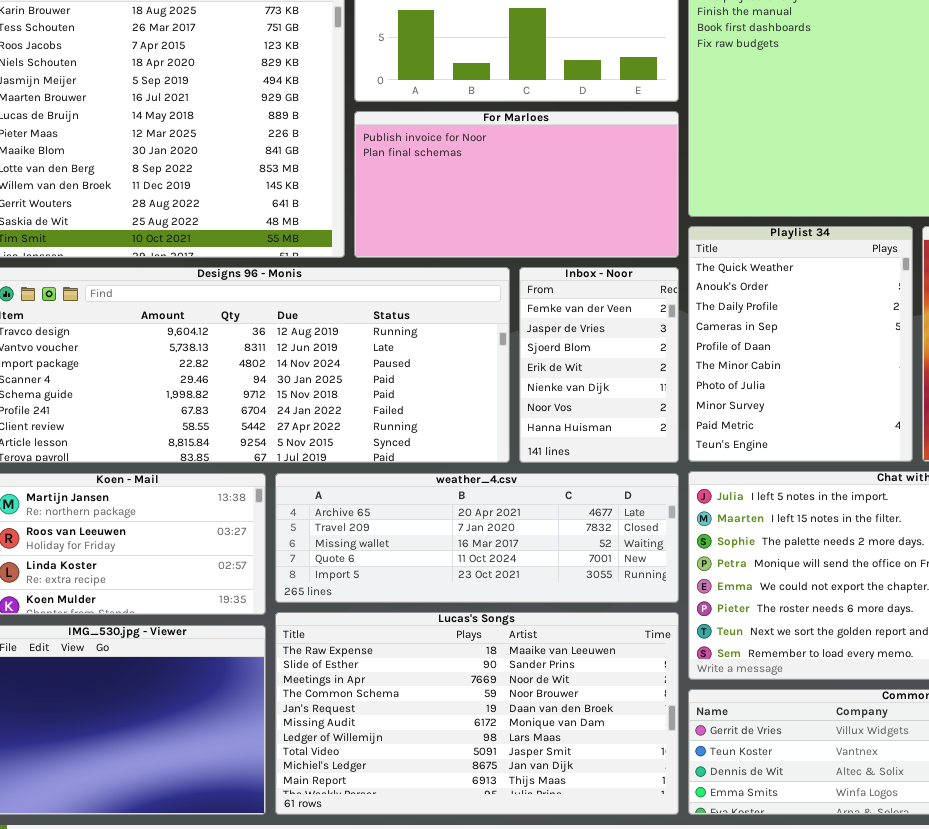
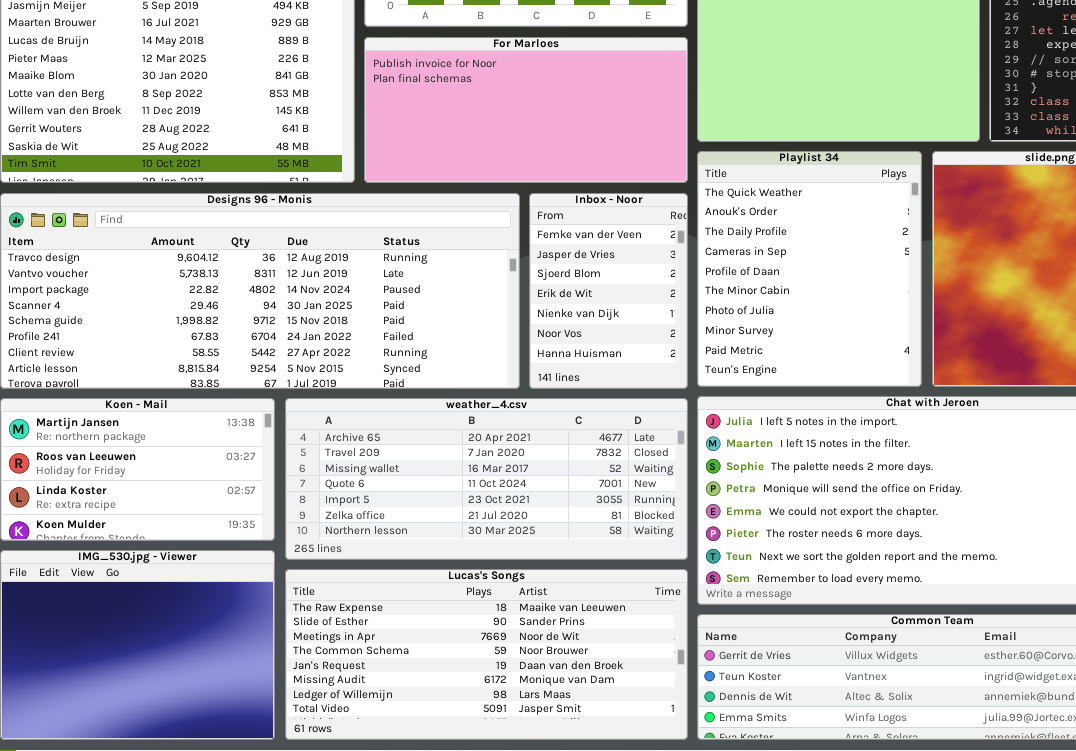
weather_4.csv: [275,473,679,603] -> [285,398,688,560], resized
Lucas's Songs: [275,612,679,815] -> [285,569,688,740], resized

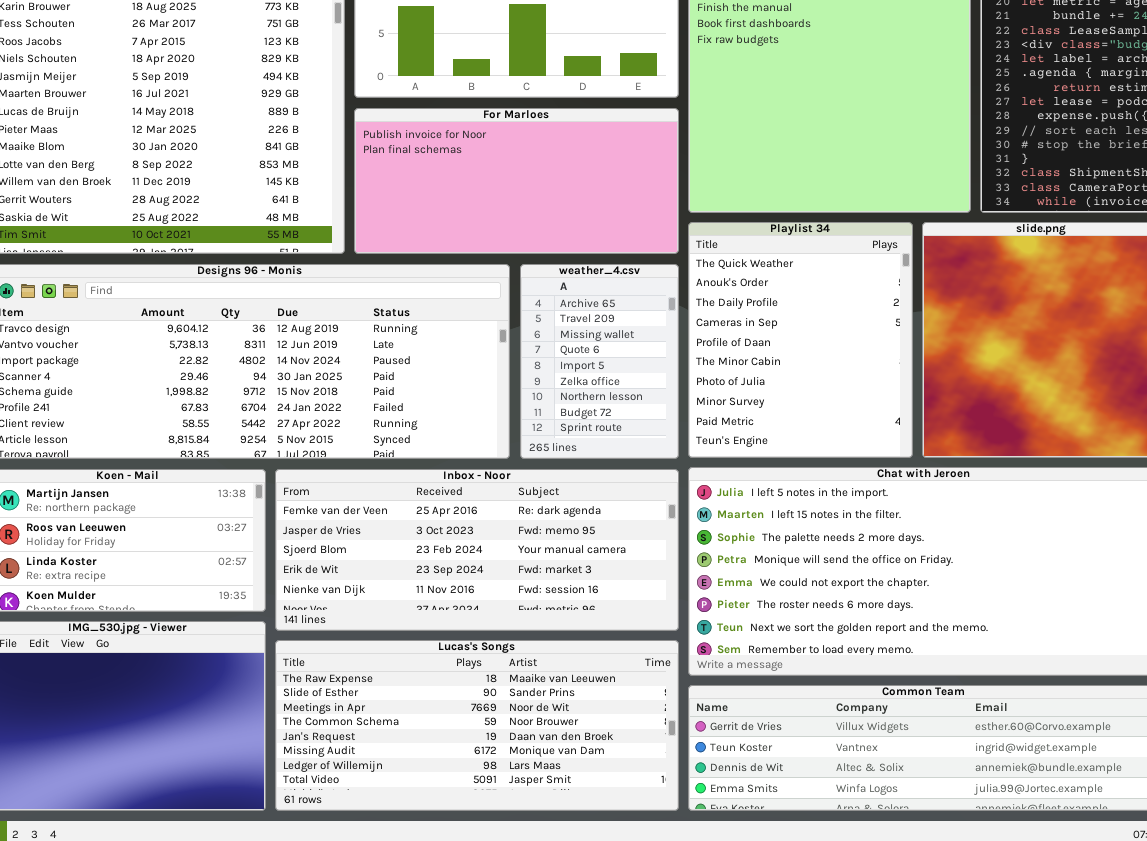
Inbox - Noor: [529,193,688,389] -> [275,469,679,631], moved, resized
weather_4.csv: [285,398,688,560] -> [520,264,679,459], moved, resized

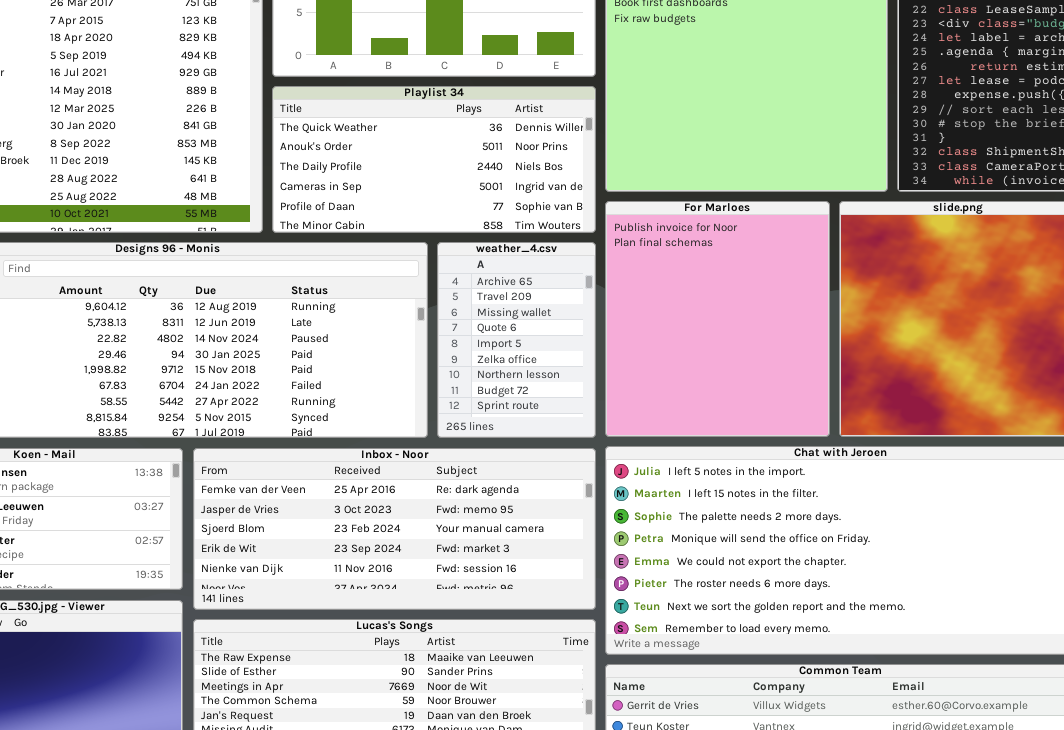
For Marloes: [354,108,679,254] -> [605,201,830,437], moved, resized
Playlist 34: [688,222,913,458] -> [272,86,596,233], moved, resized

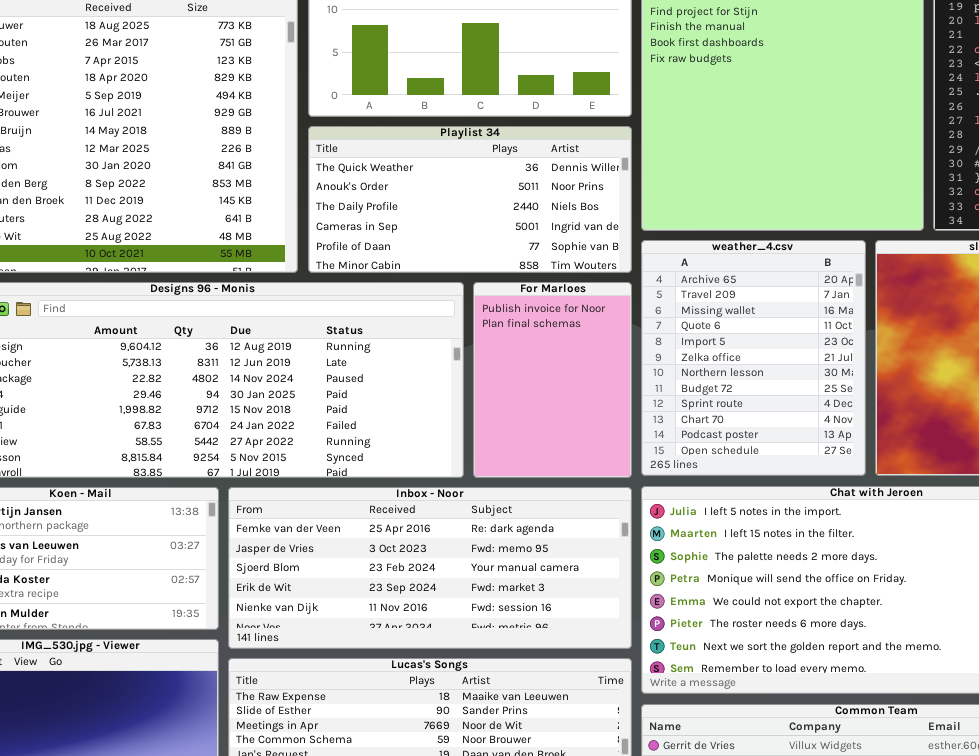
For Marloes: [605,201,830,437] -> [473,282,632,478], moved, resized
weather_4.csv: [437,242,596,438] -> [641,240,866,476], moved, resized

